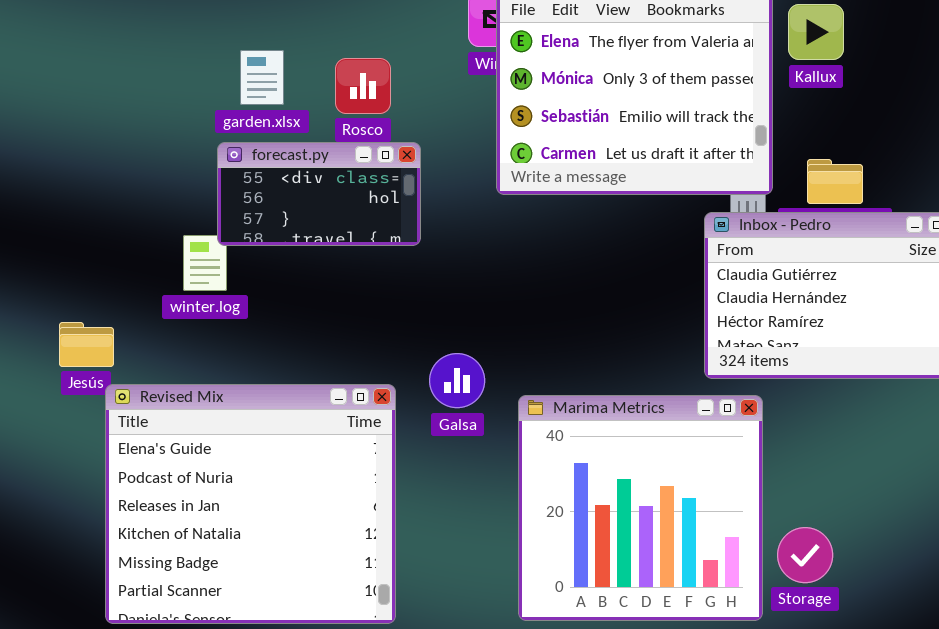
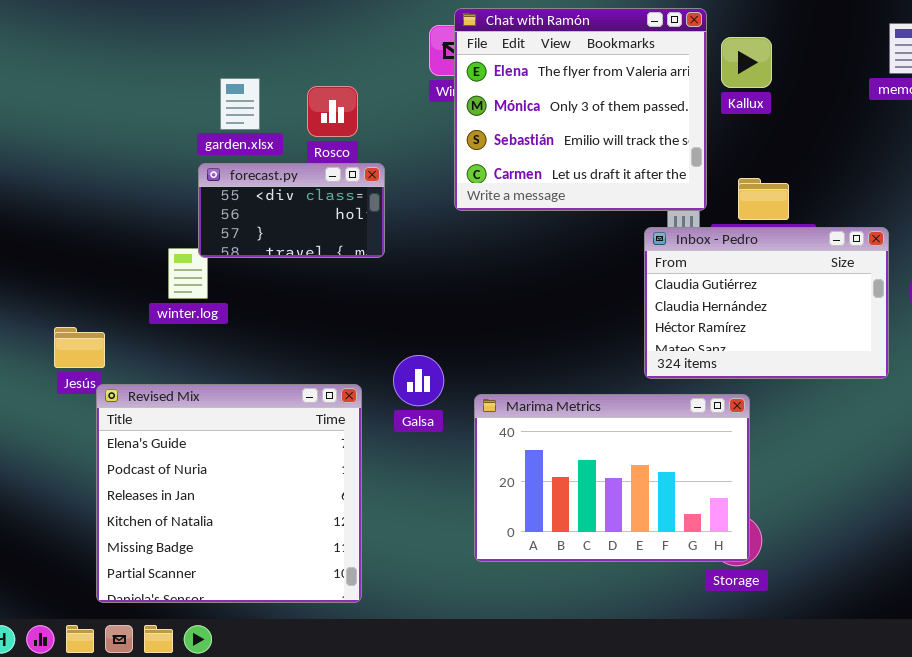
Marima Metrics: [518,395,763,621] -> [474,394,750,562], resized

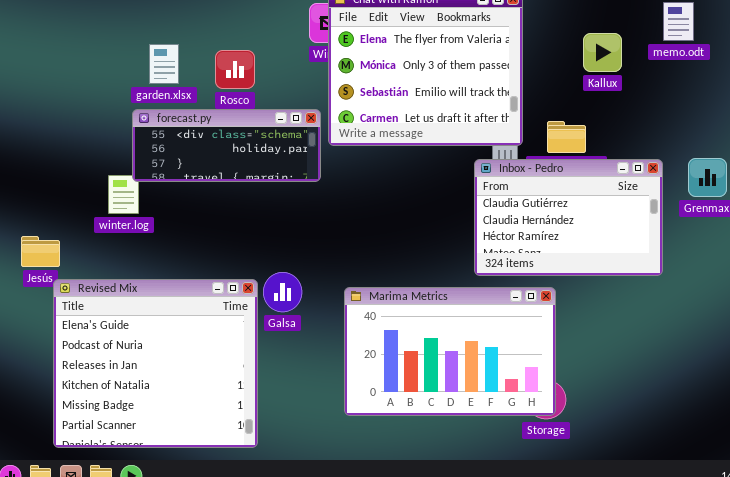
Kallux: [721,37,772,88] -> [583,33,622,72], moved
forecast.py: [198,163,385,258] -> [132,109,321,182], resized
Galsa: [393,355,444,406] -> [263,272,302,312], moved

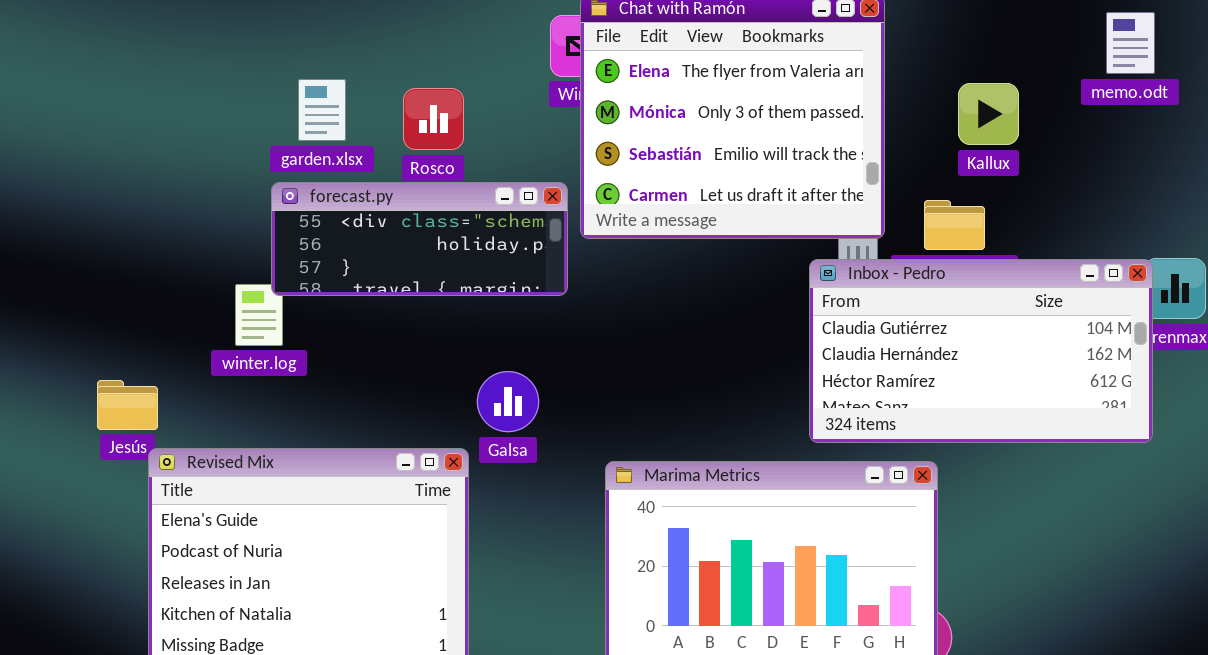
Kallux: [583,33,622,72] -> [958,83,1019,145], moved
Inbox - Pedro: [474,159,663,276] -> [809,259,1153,443], resized
Galsa: [263,272,302,312] -> [477,371,539,432], moved

